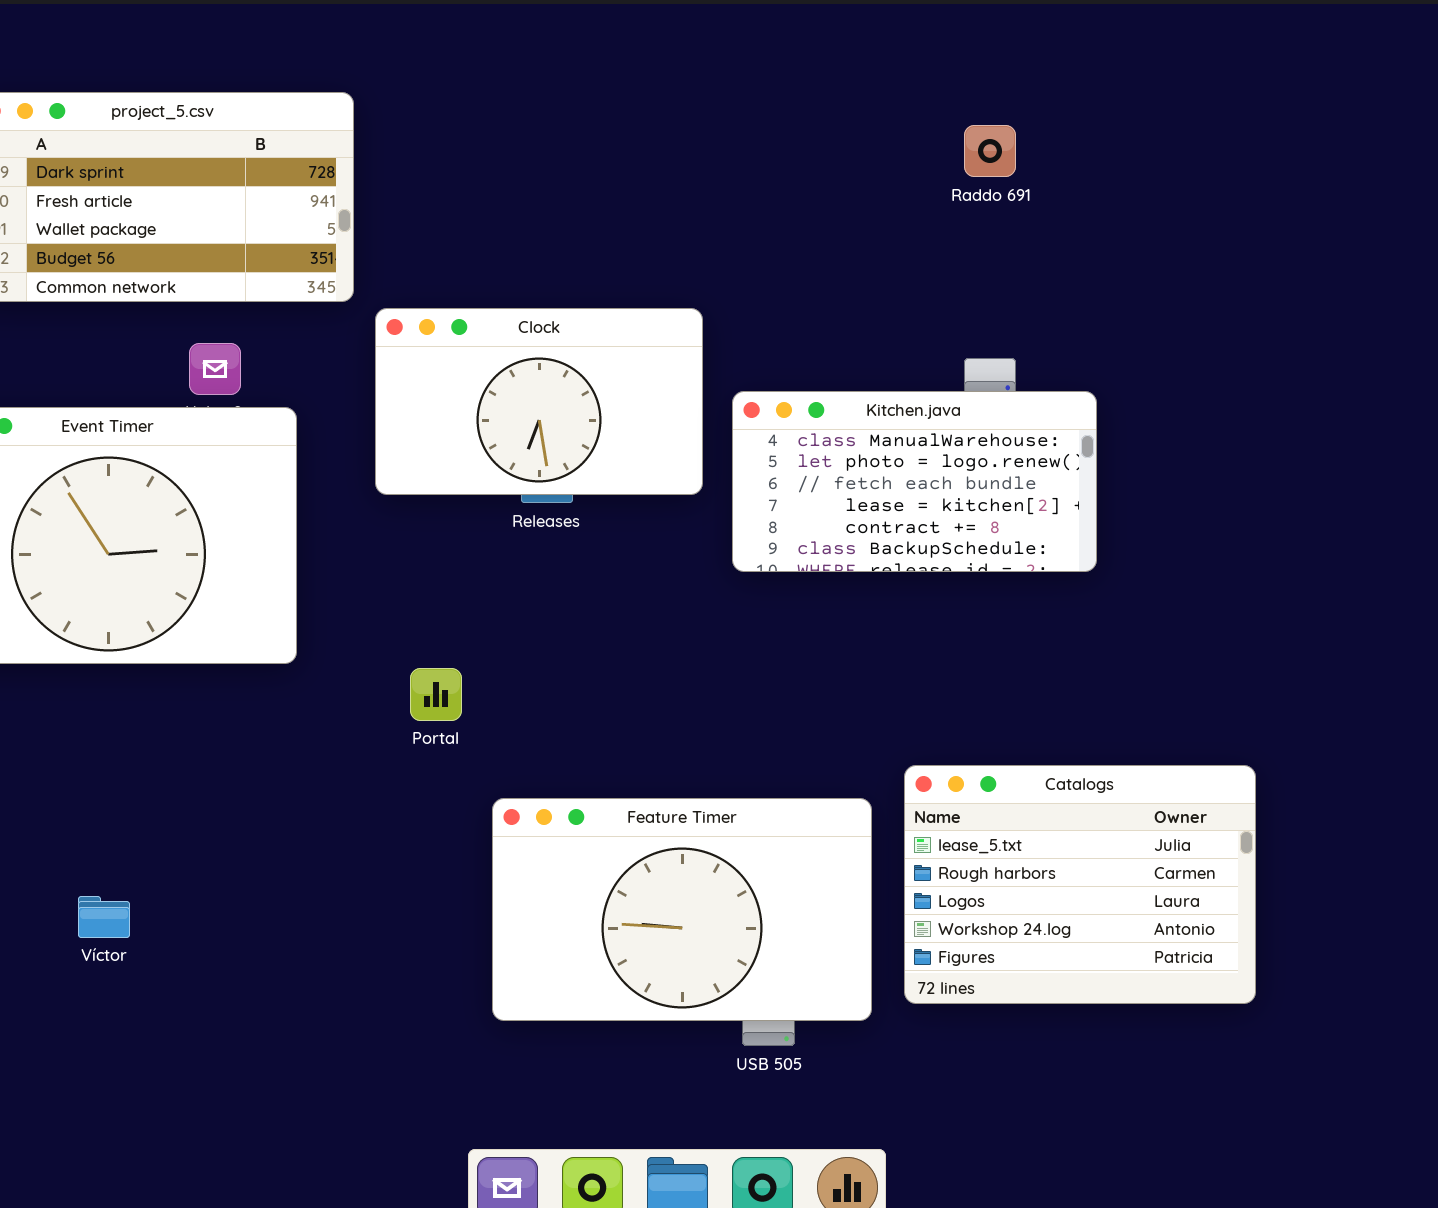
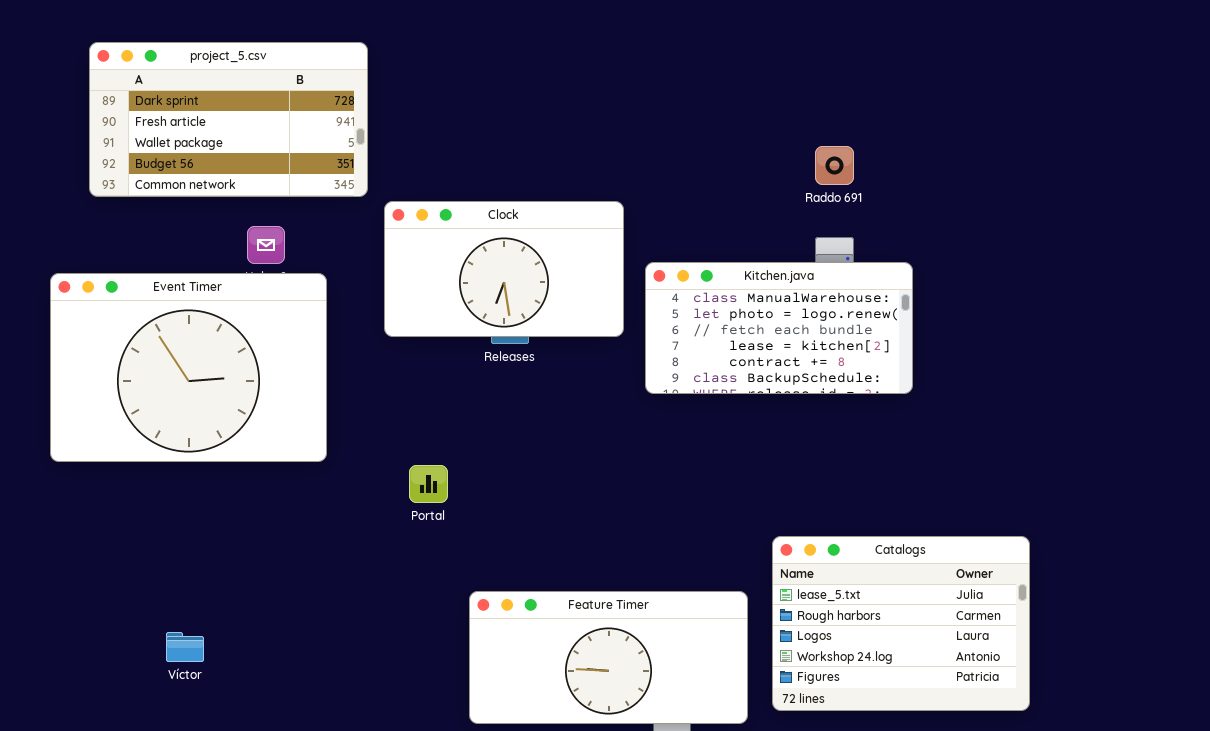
Raddo 691: [964,125,1016,177] -> [815,146,854,185], moved
Feature Timer: [492,798,872,1021] -> [469,591,748,724], resized

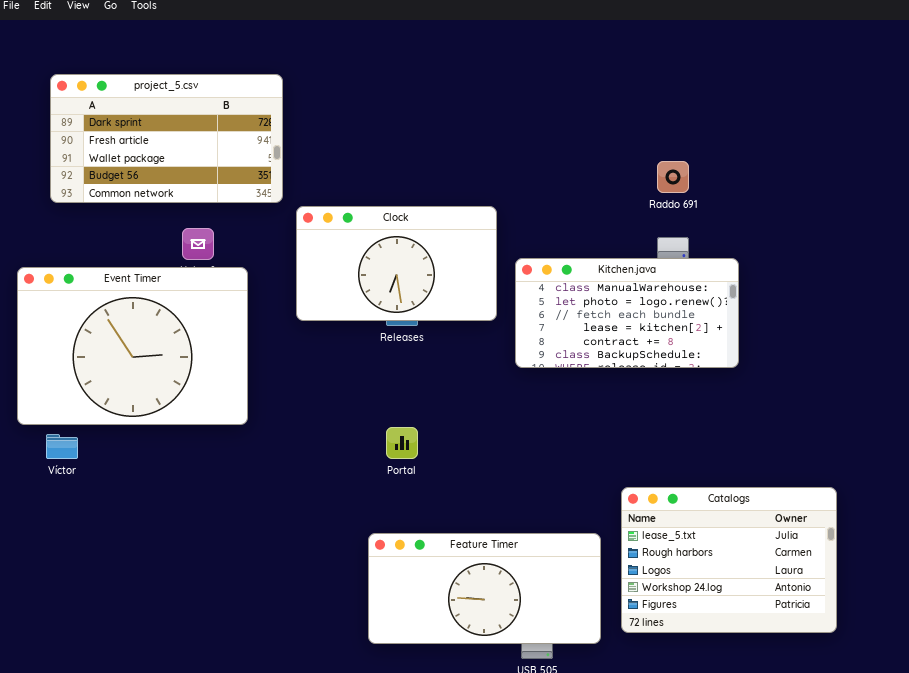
Portal: [409,465,448,503] -> [386,427,418,459], moved
Víctor: [166,632,204,662] -> [46,434,78,459], moved

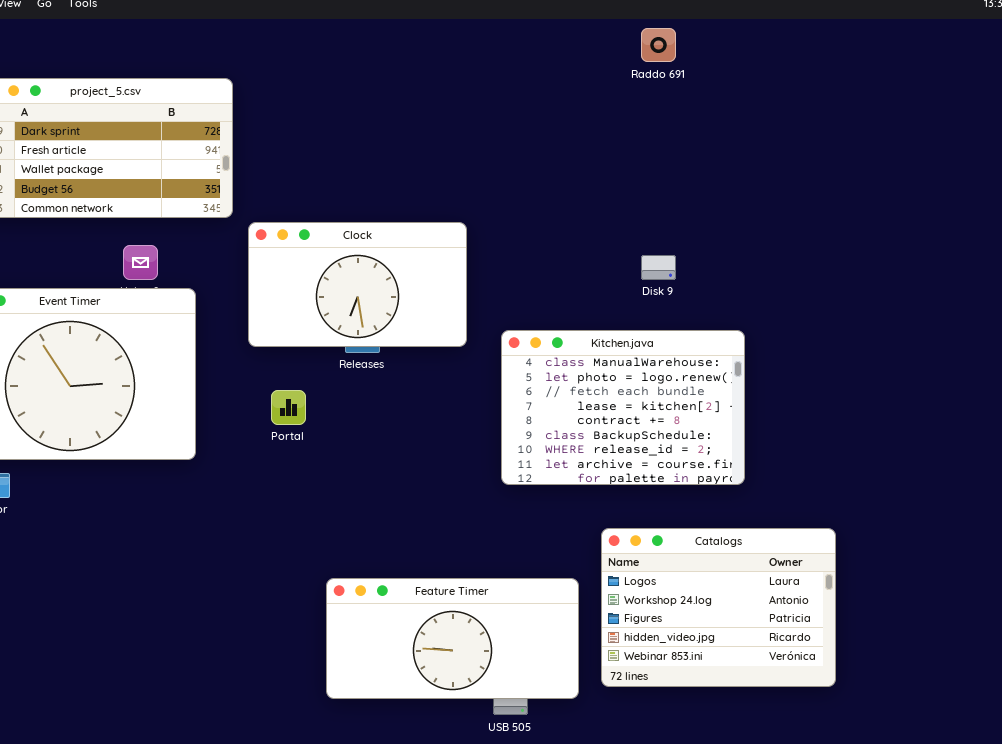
Raddo 691: [657,161,689,193] -> [641,28,676,62], moved
Kitchen.java: [515,258,739,368] -> [501,330,745,485], moved, resized
Portal: [386,427,418,459] -> [271,390,306,425], moved
Catalogs: [621,487,837,633] -> [601,528,836,687], scrolled down 2 rows

